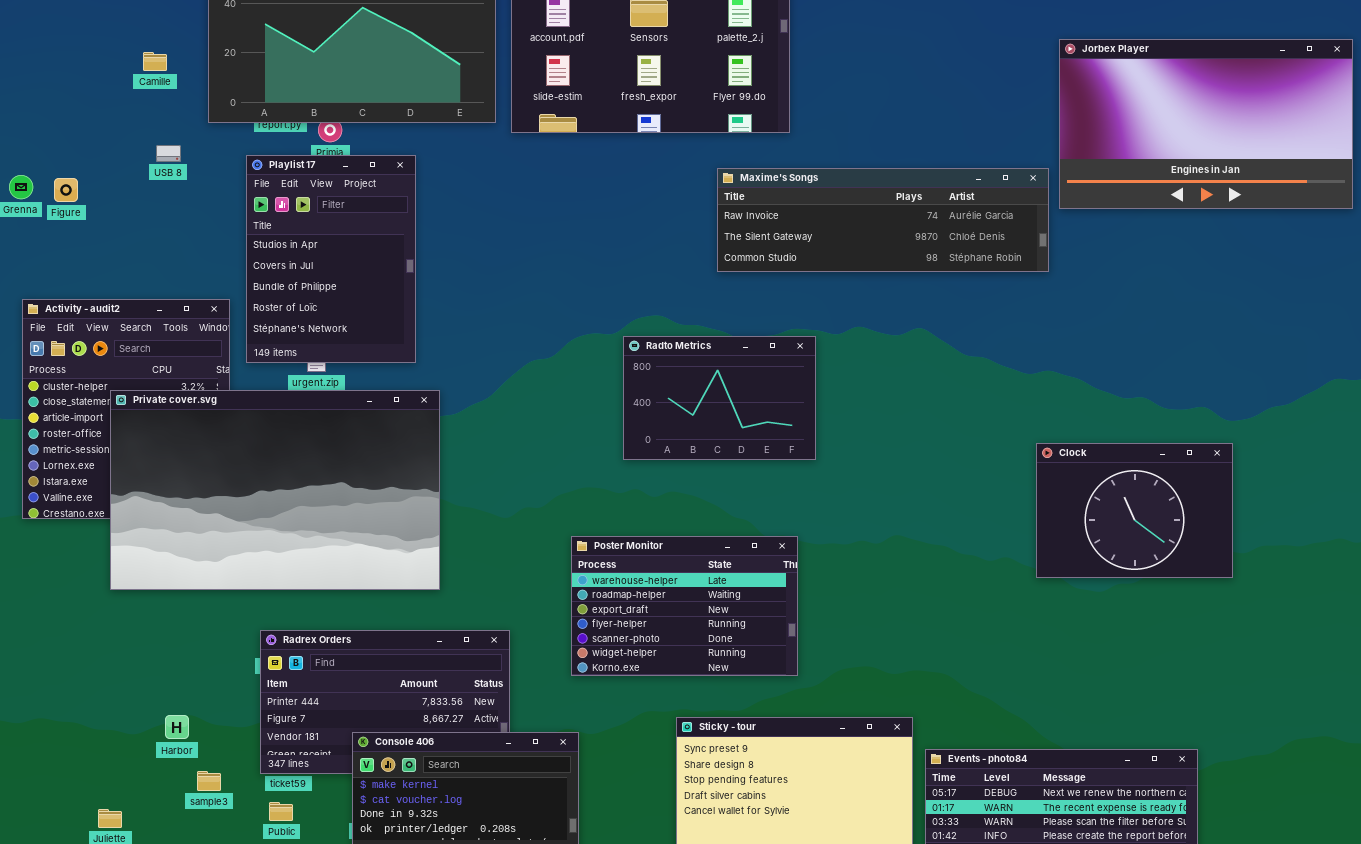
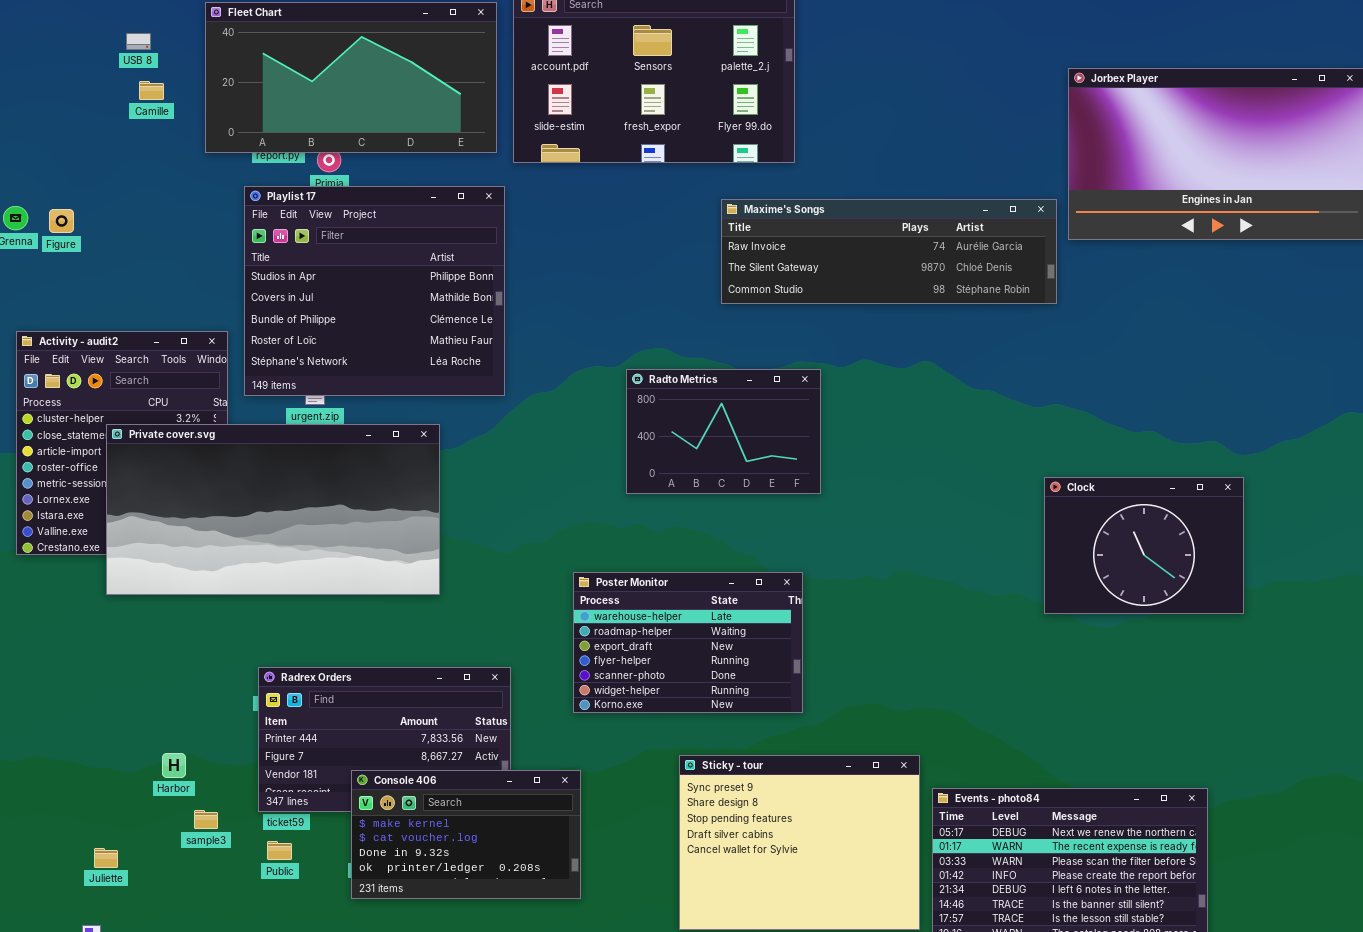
USB 8: [156,145,181,162] -> [126,33,151,50], moved
Playlist 17: [246,155,416,363] -> [244,186,505,396], resized
Private cover.svg: [110,390,440,590] -> [106,424,440,595], resized

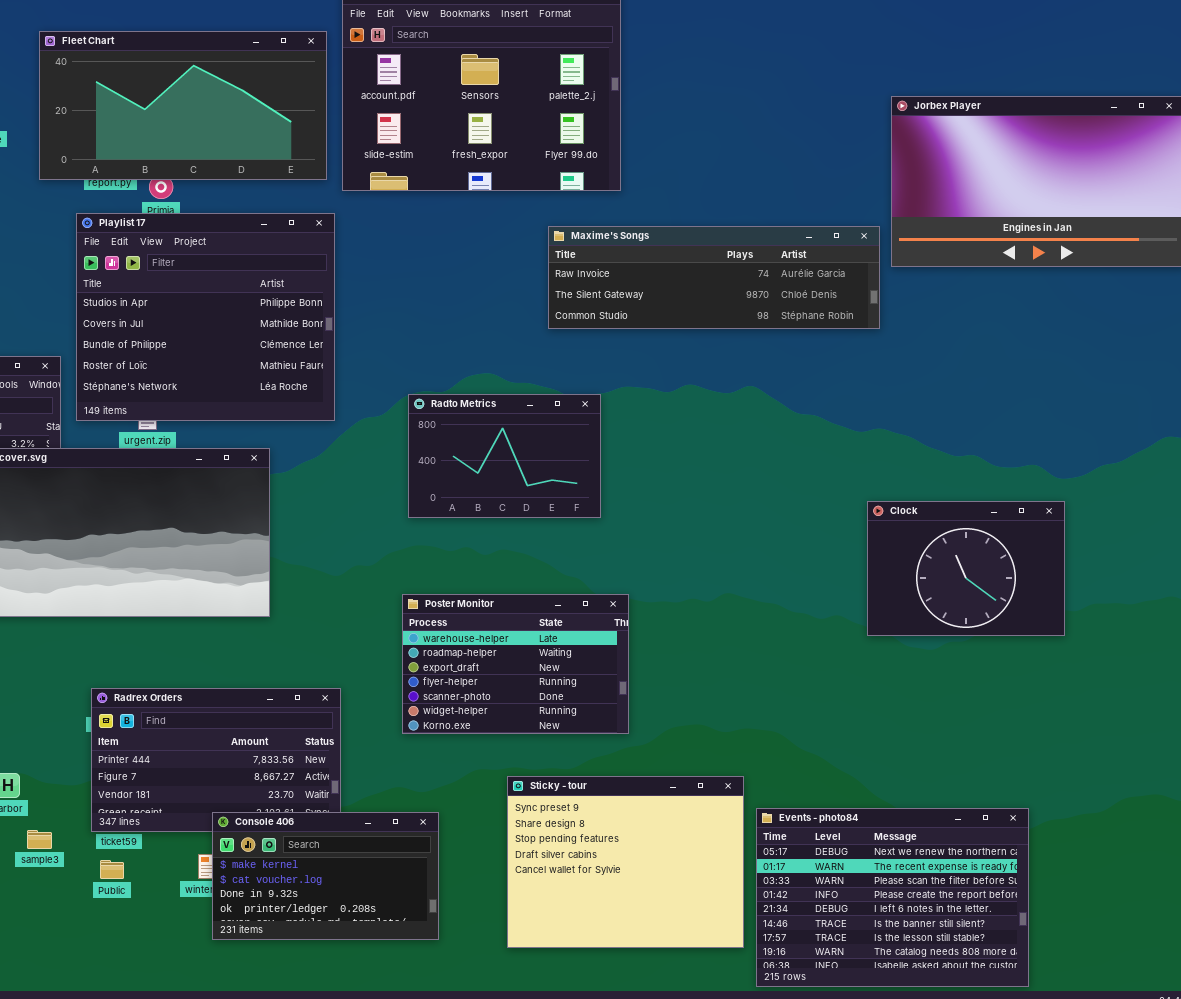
Radto Metrics: [626,369,821,494] -> [408,394,601,518], moved
Console 406: [351,770,581,899] -> [212,812,439,940], moved

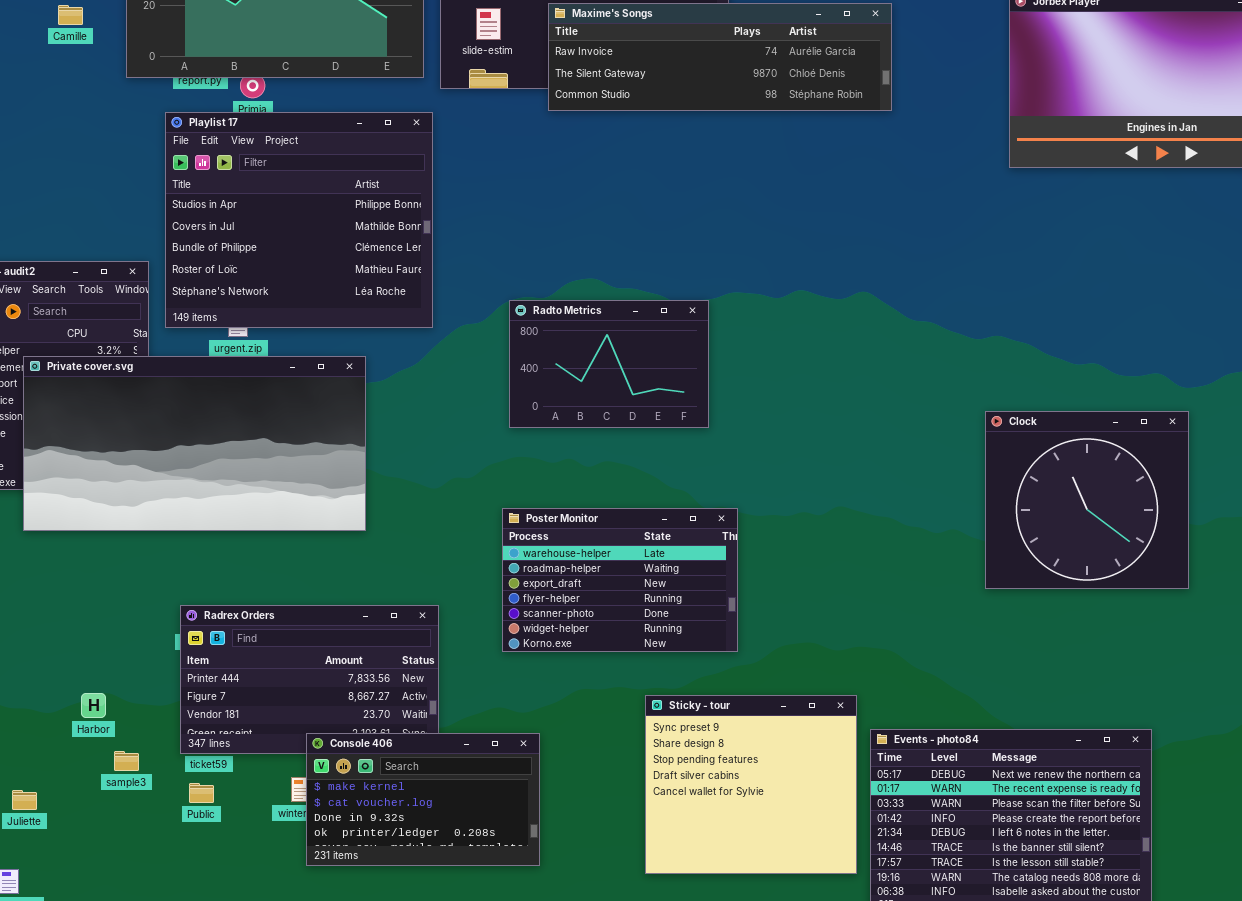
Maxime's Songs: [548,226,880,329] -> [548,3,892,111], moved
Clock: [867,501,1065,636] -> [985,411,1189,589], resized
Sticky - tour: [507,776,744,948] -> [645,695,857,874], resized

